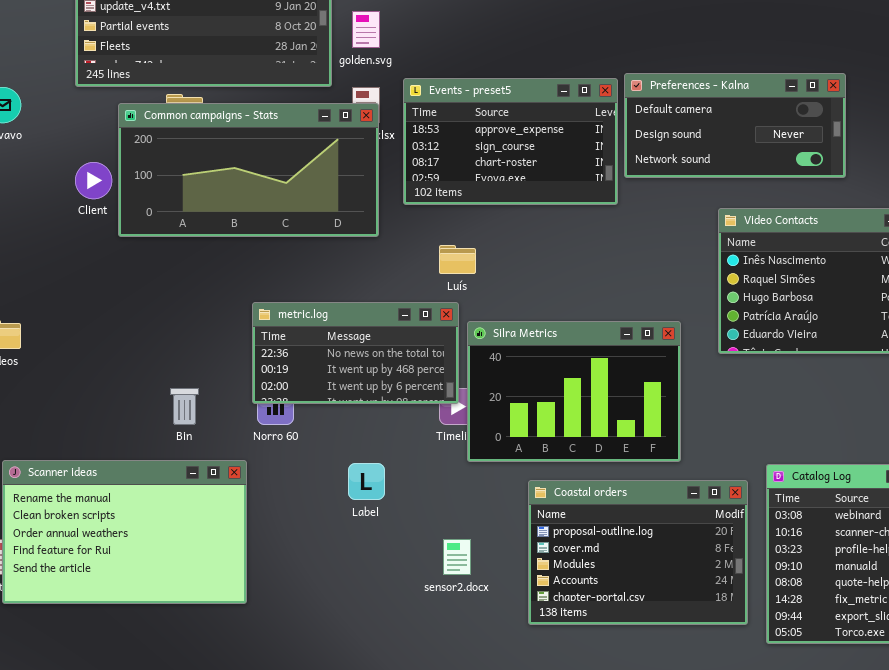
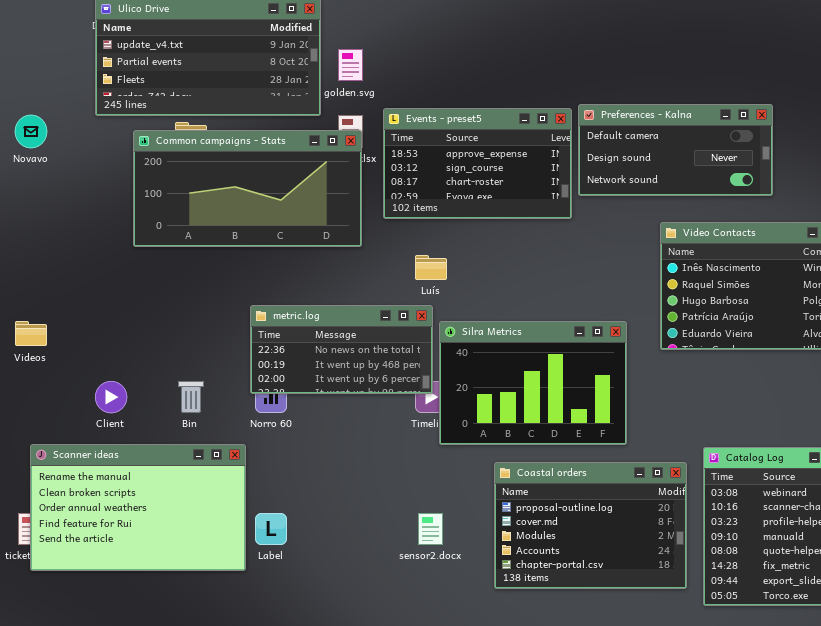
Client: [75,162,112,199] -> [95,381,127,413], moved
Label: [348,463,385,500] -> [255,513,287,545], moved

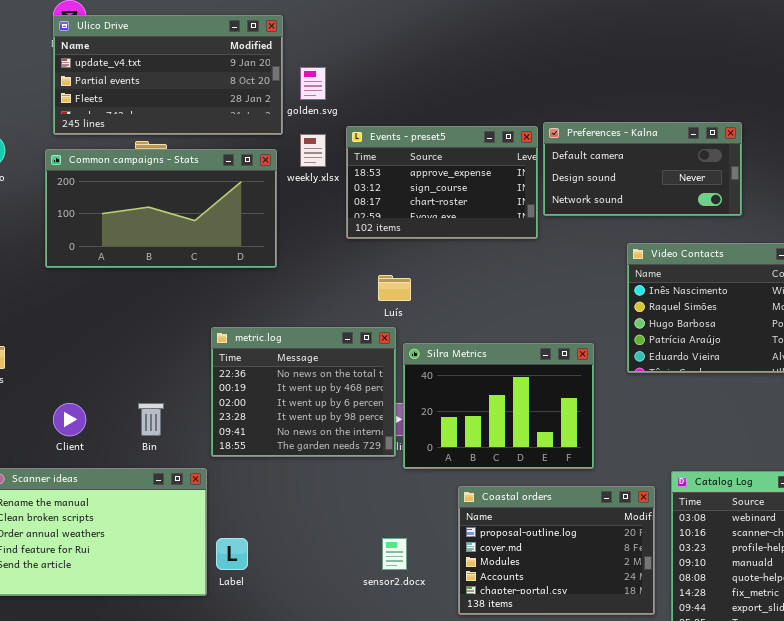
Common campaigns - Stats: [133,130,362,247] -> [45,149,277,268], moved
metric.log: [250,305,433,394] -> [211,327,396,457], resized

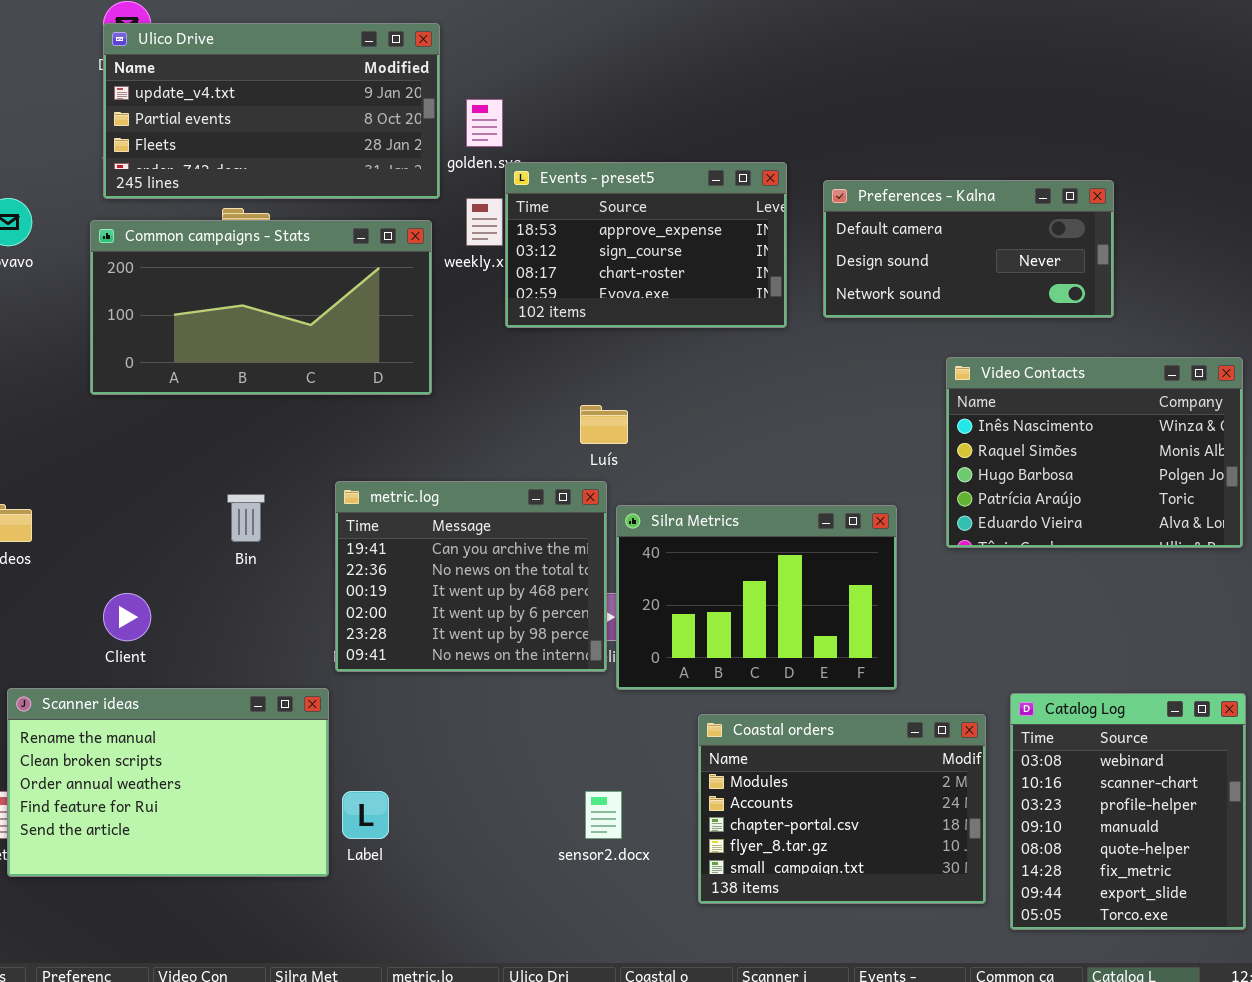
Events - preset5: [346,126,538,239] -> [505,162,787,328], moved
metric.log: [211,327,396,457] -> [335,481,607,672], scrolled up 1 row
Bin: [138,403,164,436] -> [227,494,265,542], moved
Coastal orders: [458,486,655,615] -> [698,714,986,904], scrolled down 2 rows

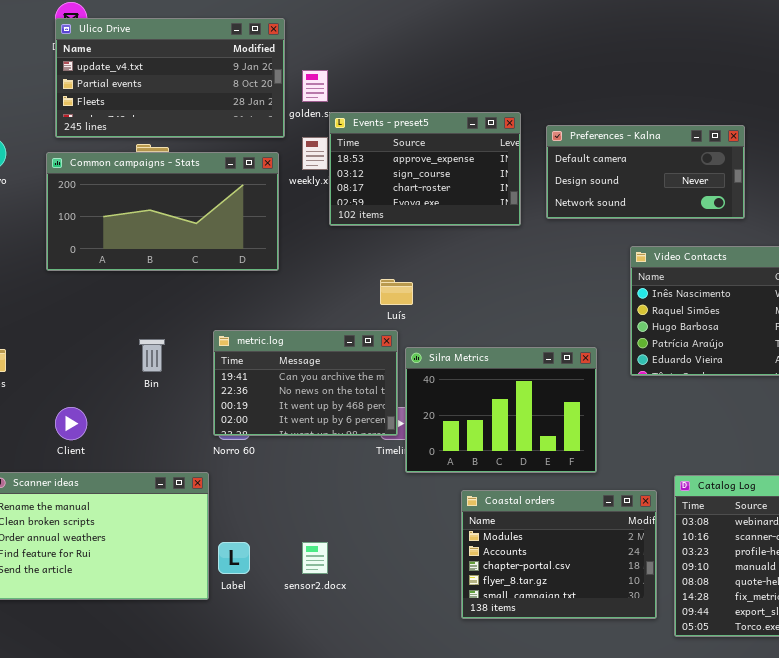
metric.log: [335,481,607,672] -> [213,330,398,436], resized
sensor2.docx: [585,791,622,839] -> [302,542,328,574], moved

